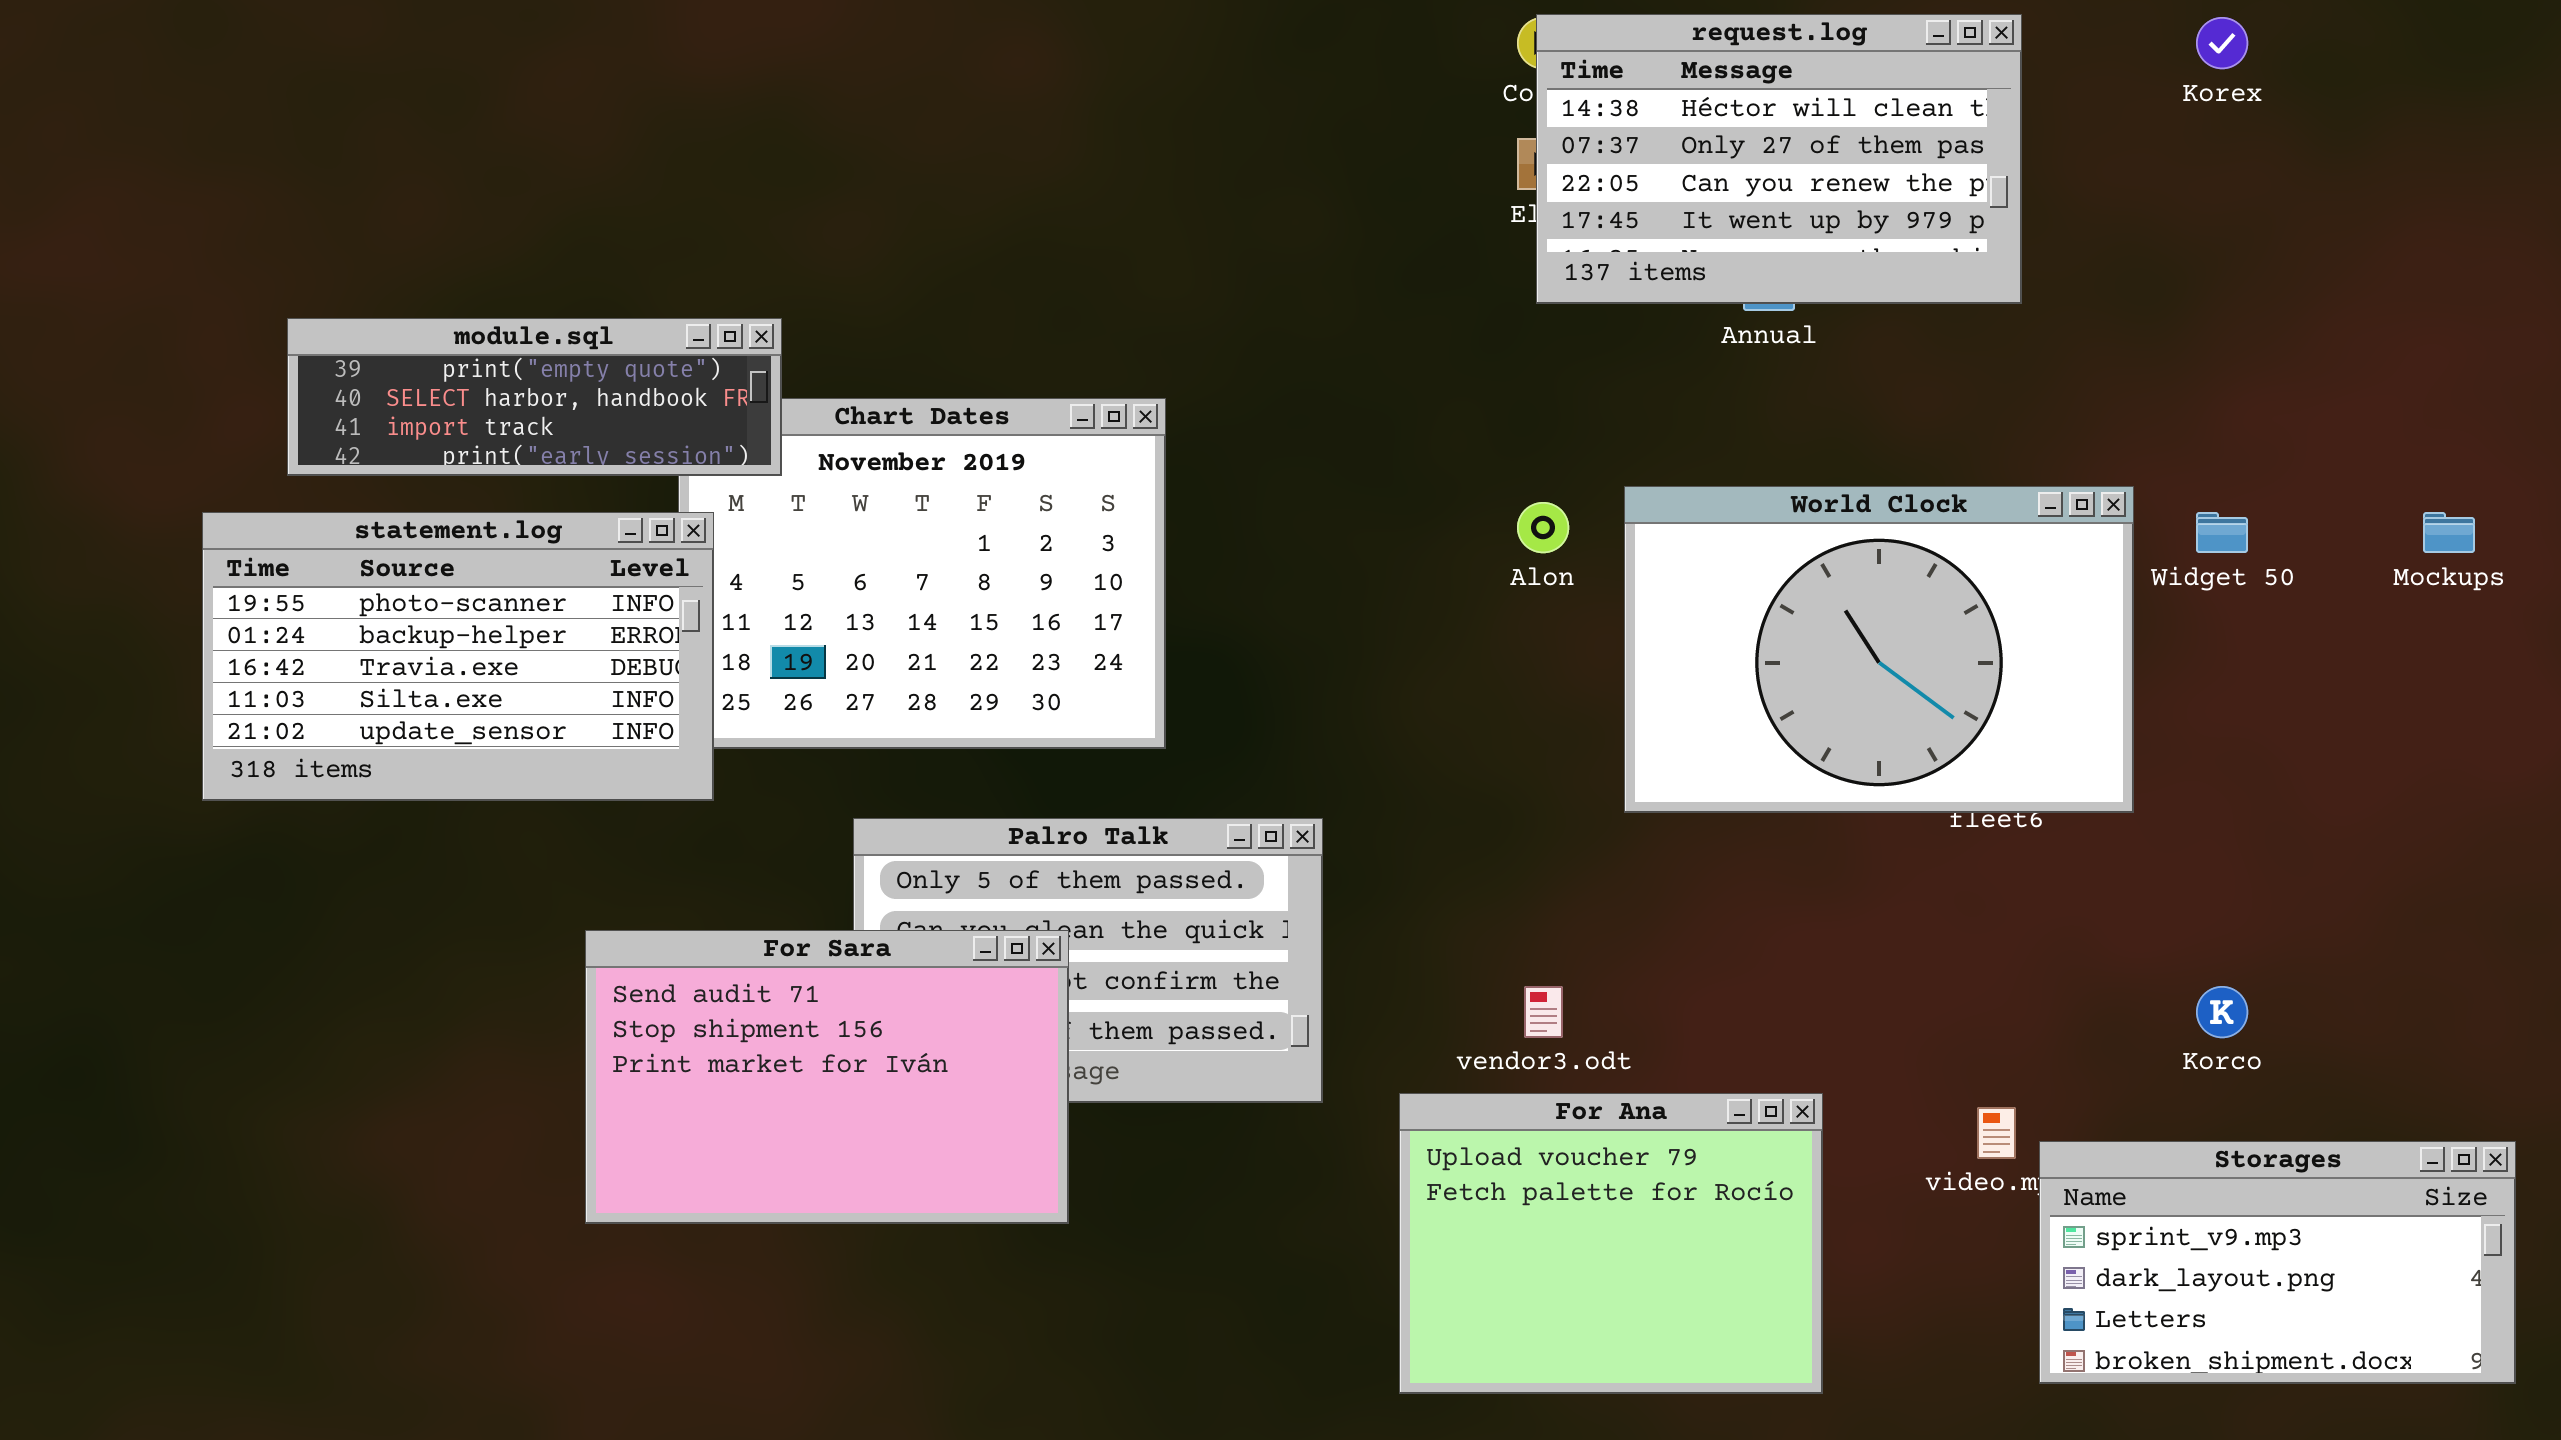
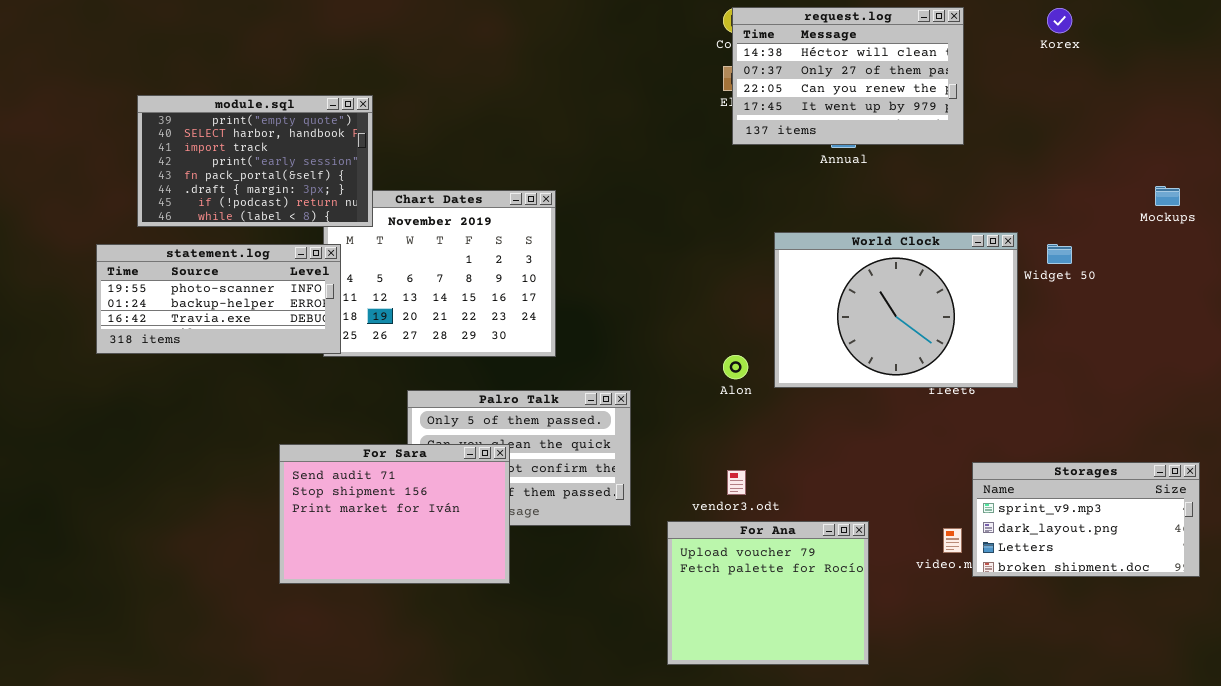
module.sql: [287,318,782,476] -> [137,95,373,227], resized
Alon: [1517,502,1569,553] -> [723,355,748,379], moved
statement.log: [202,512,714,801] -> [96,244,341,354], resized
Mockups: [2423,512,2475,553] -> [1155,186,1180,206], moved
Storages: [2039,1141,2516,1384] -> [972,462,1200,577], moved

